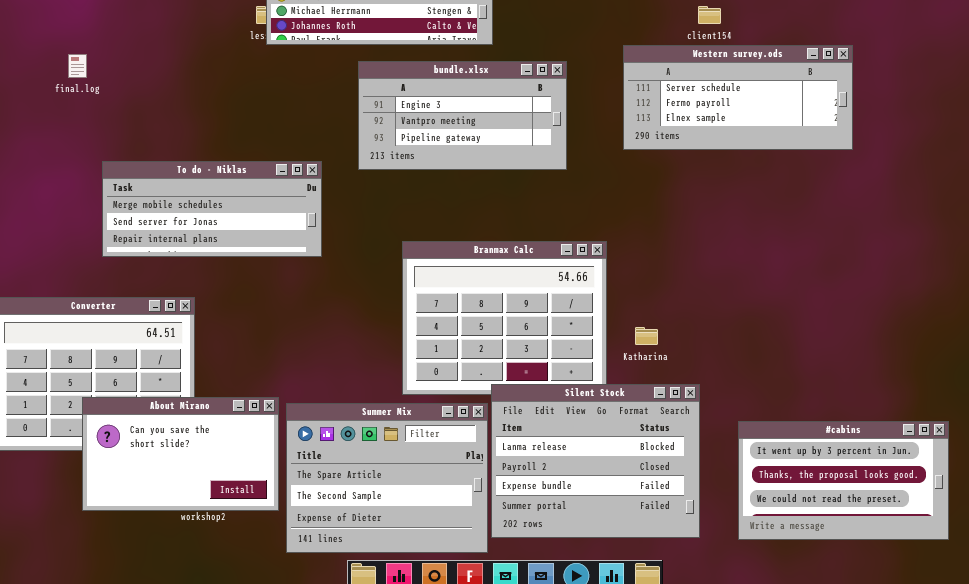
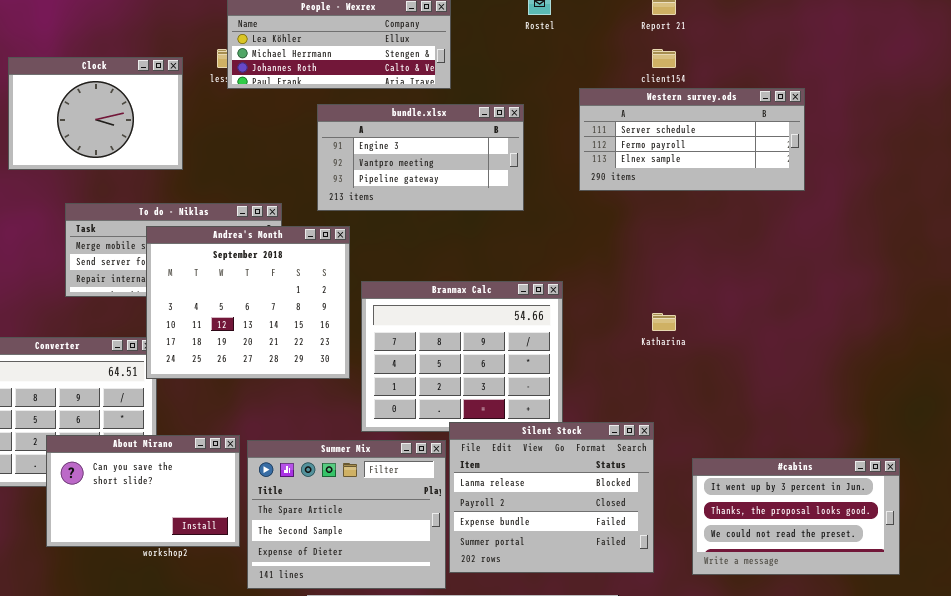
Clock: none -> [8,57,183,170], opened
Andrea's Month: none -> [146,226,350,379], opened
Katharina: [635,327,658,345] -> [652,313,676,331], moved

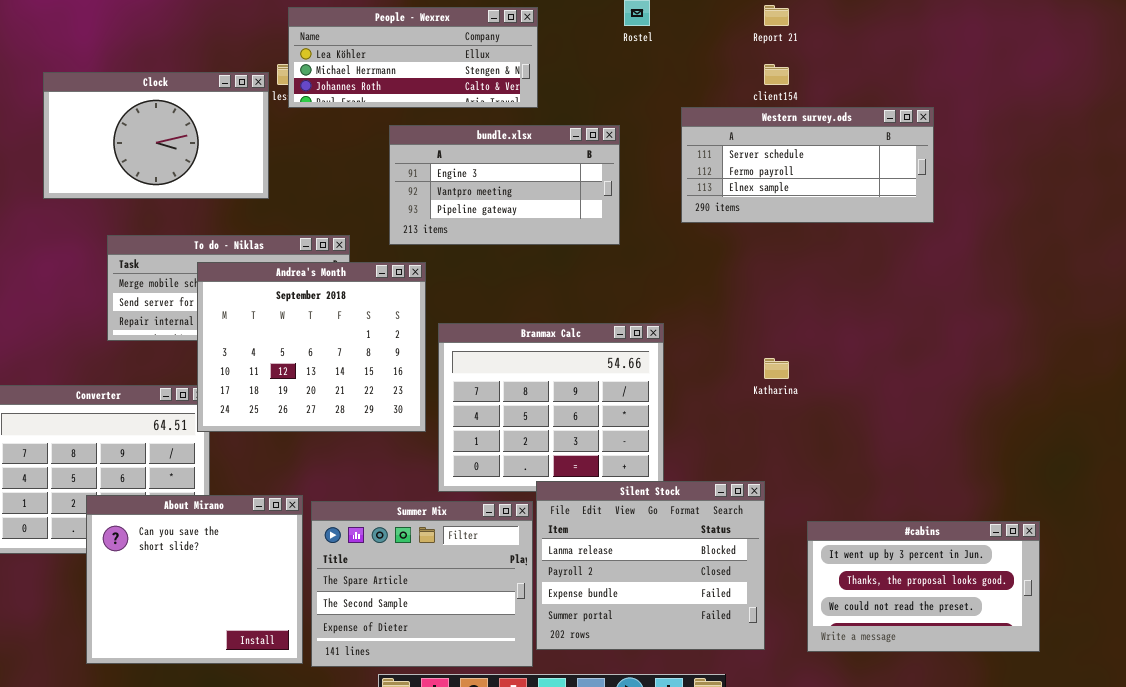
Clock: [8,57,183,170] -> [43,72,269,199], resized
About Mirano: [46,435,240,547] -> [86,495,303,664], resized

